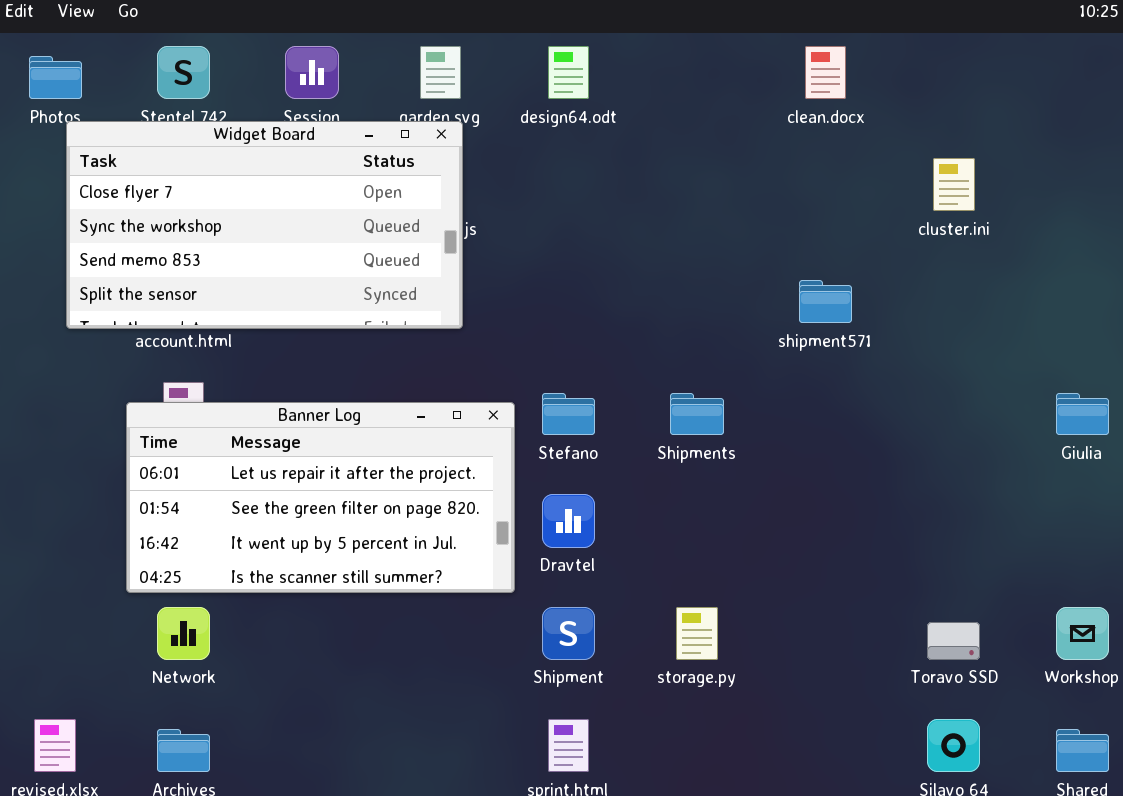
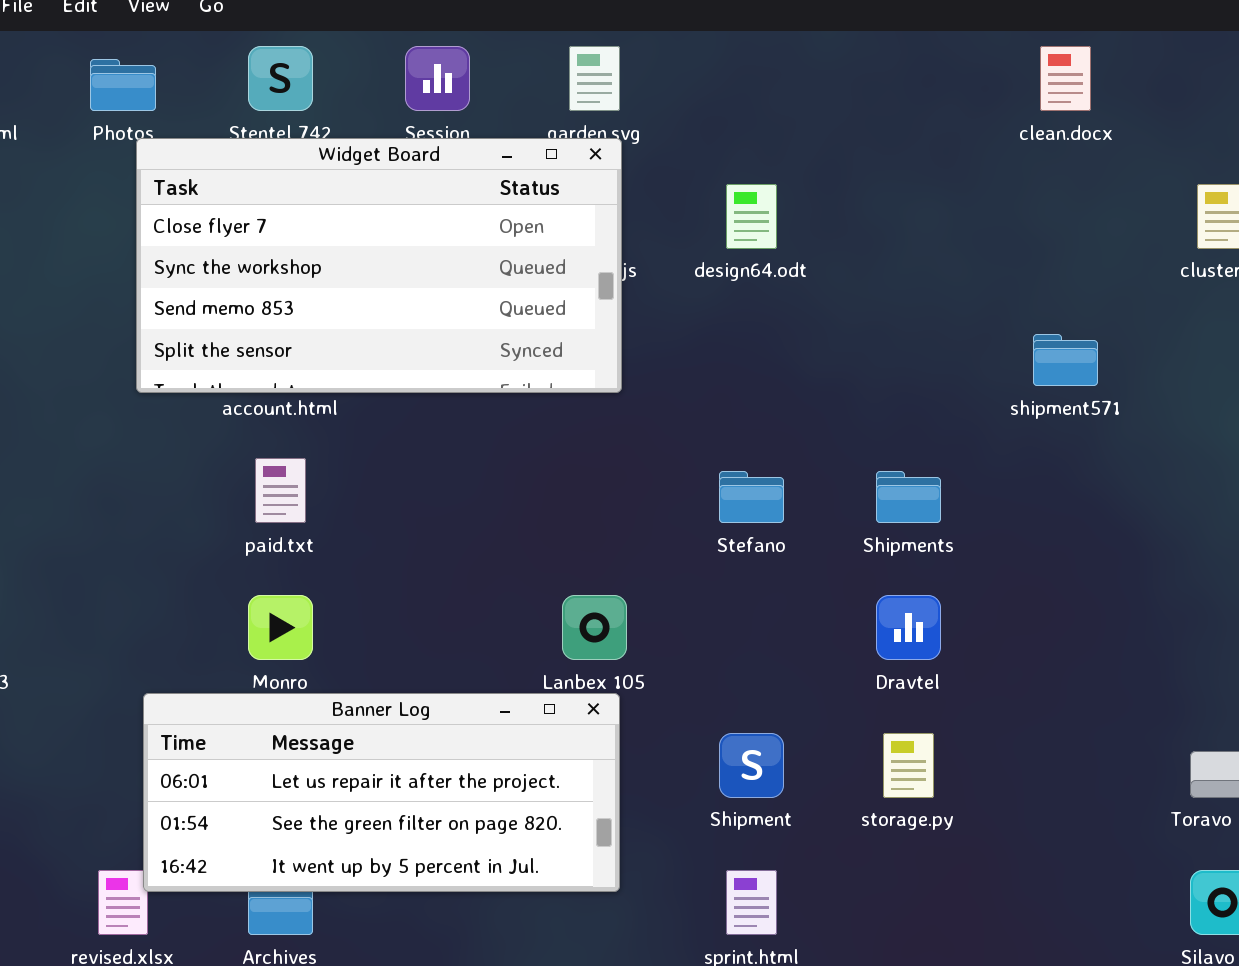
design64.odt: [548,46,589,99] -> [726,184,777,249], moved
Banner Log: [126,402,515,593] -> [143,693,620,892], moved, resized
Dravtel: [542,494,595,548] -> [876,595,941,660], moved

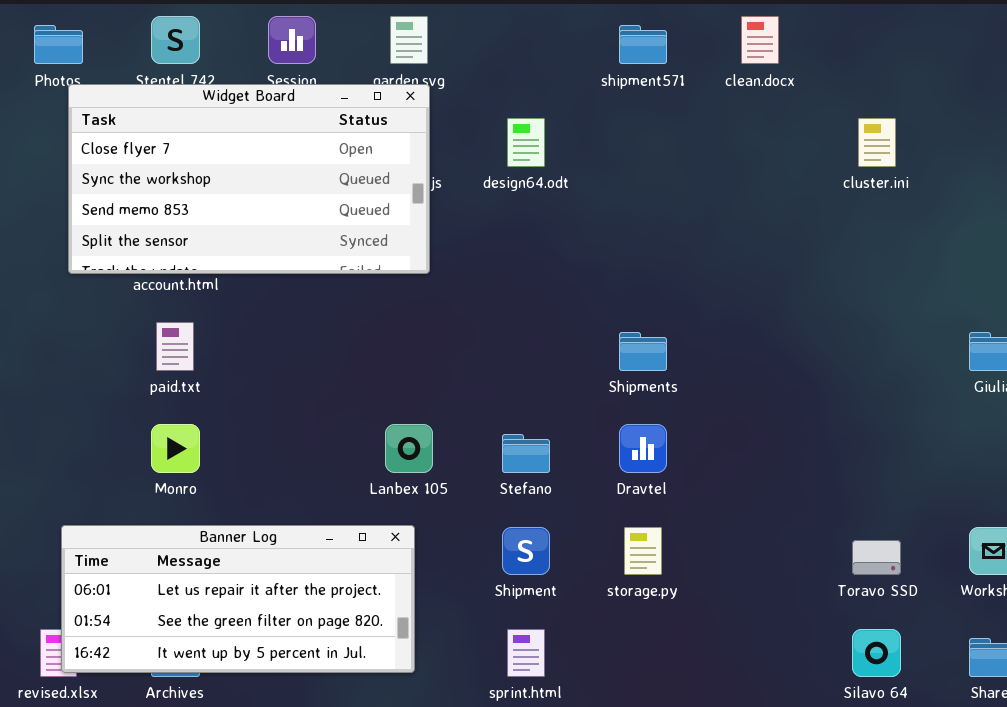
shipment571: [1033,334,1098,386] -> [619,25,667,64], moved
Stefano: [719,471,784,523] -> [502,434,550,473], moved
Banner Log: [143,693,620,892] -> [61,525,415,673], moved

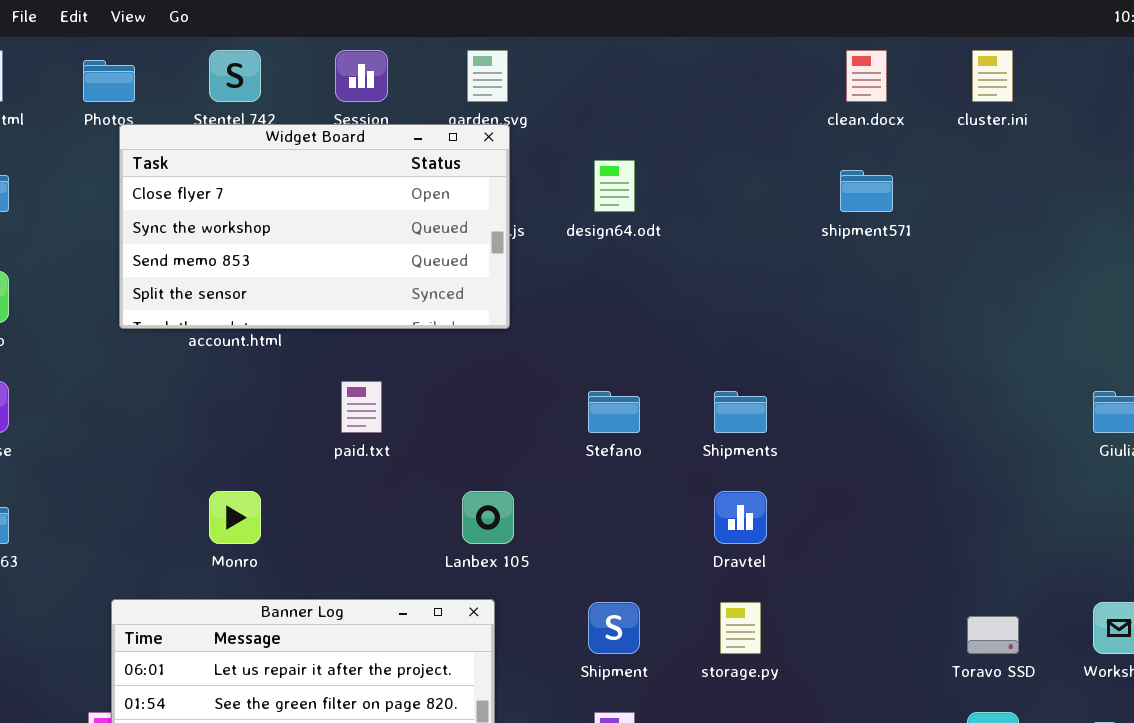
shipment571: [619,25,667,64] -> [840,170,893,212], moved
cluster.ini: [858,118,896,167] -> [972,50,1013,102], moved
paid.txt: [156,322,194,371] -> [341,381,382,433], moved
Stefano: [502,434,550,473] -> [588,391,640,433], moved

